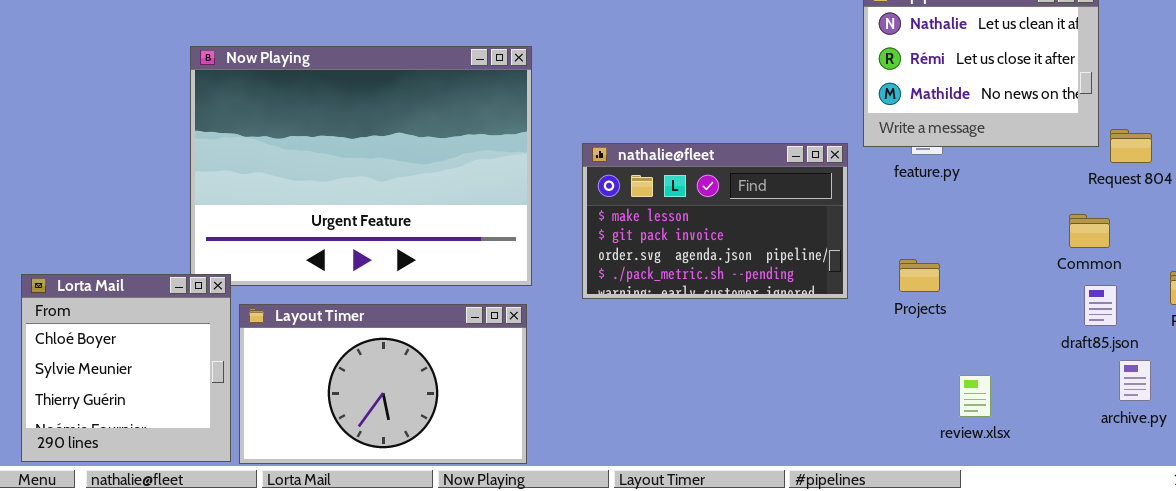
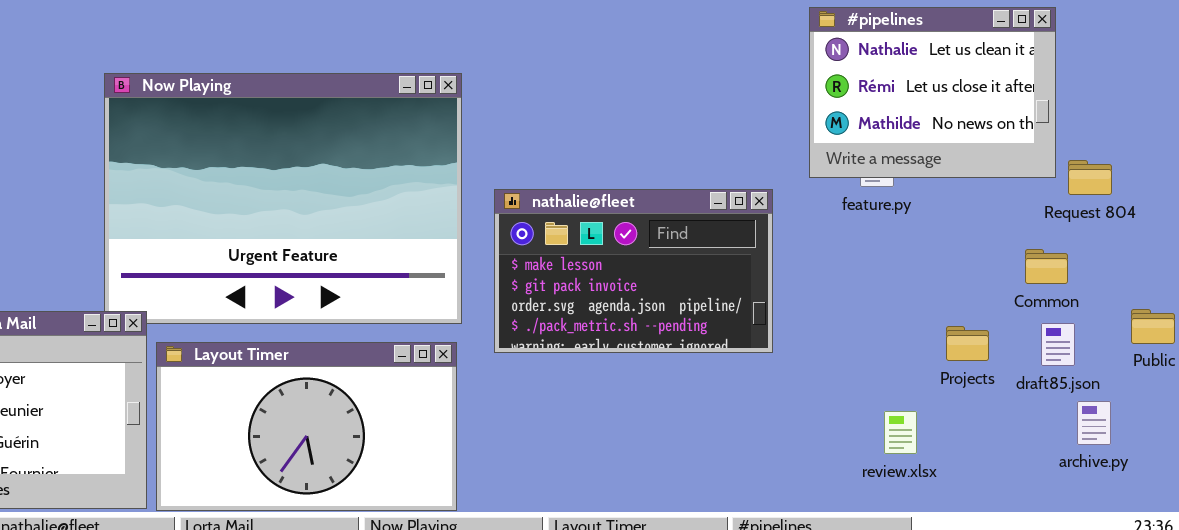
nathalie@fleet: [582,143,848,299] -> [494,189,773,353], moved
Projects: [899,259,940,292] -> [946,326,989,361], moved
review.xlsx: [959,375,991,417] -> [884,411,917,454], moved

